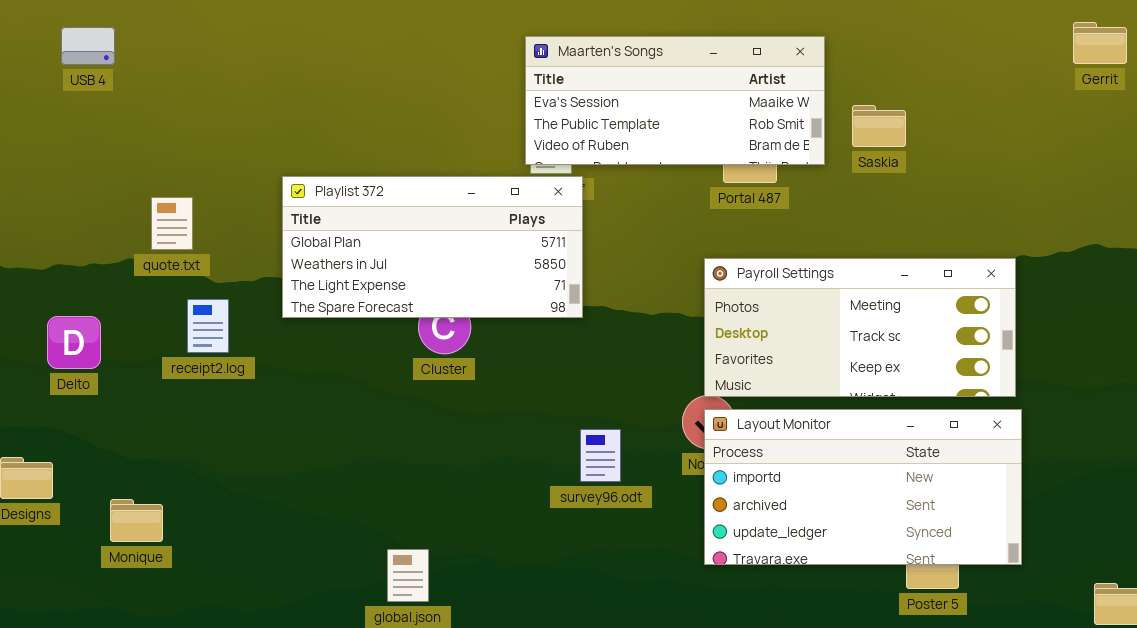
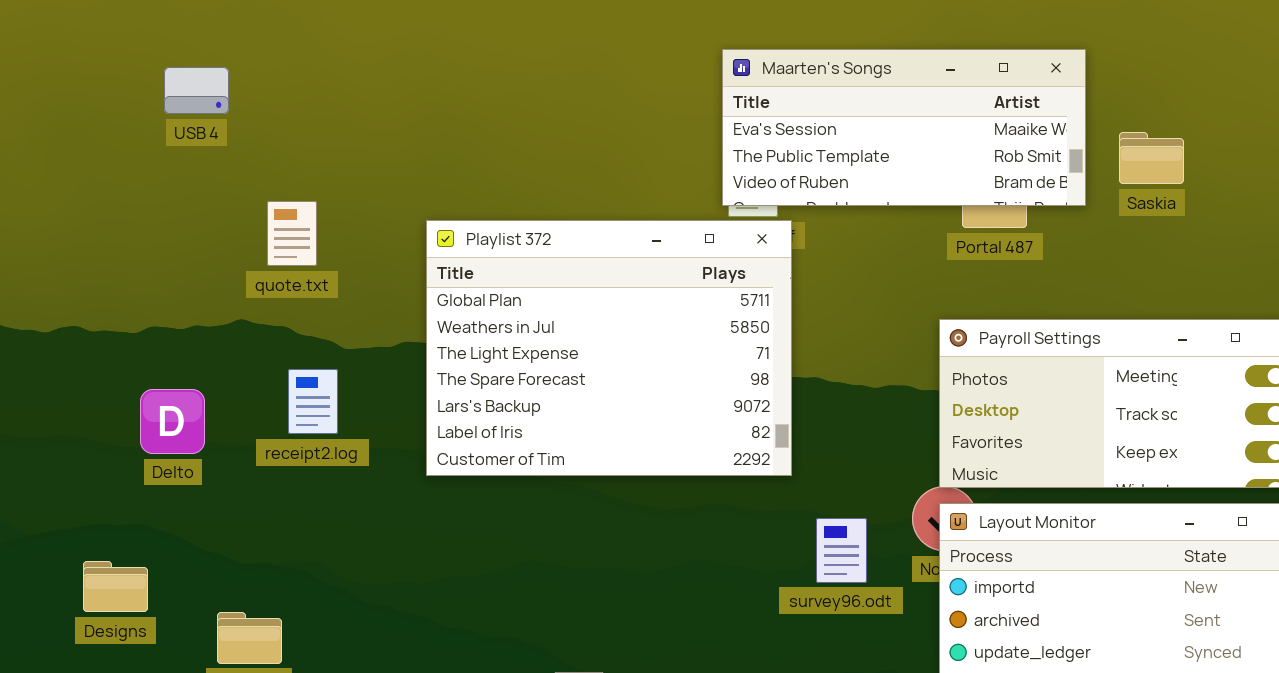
USB 4: [61,27,115,65] -> [164,67,229,114], moved
Playlist 372: [282,176,583,318] -> [426,220,792,476], resized
quote.txt: [151,197,193,250] -> [267,201,317,266], moved
receipt2.log: [187,299,229,353] -> [288,369,338,434], moved
survey96.odt: [580,429,621,482] -> [816,518,867,583], moved

